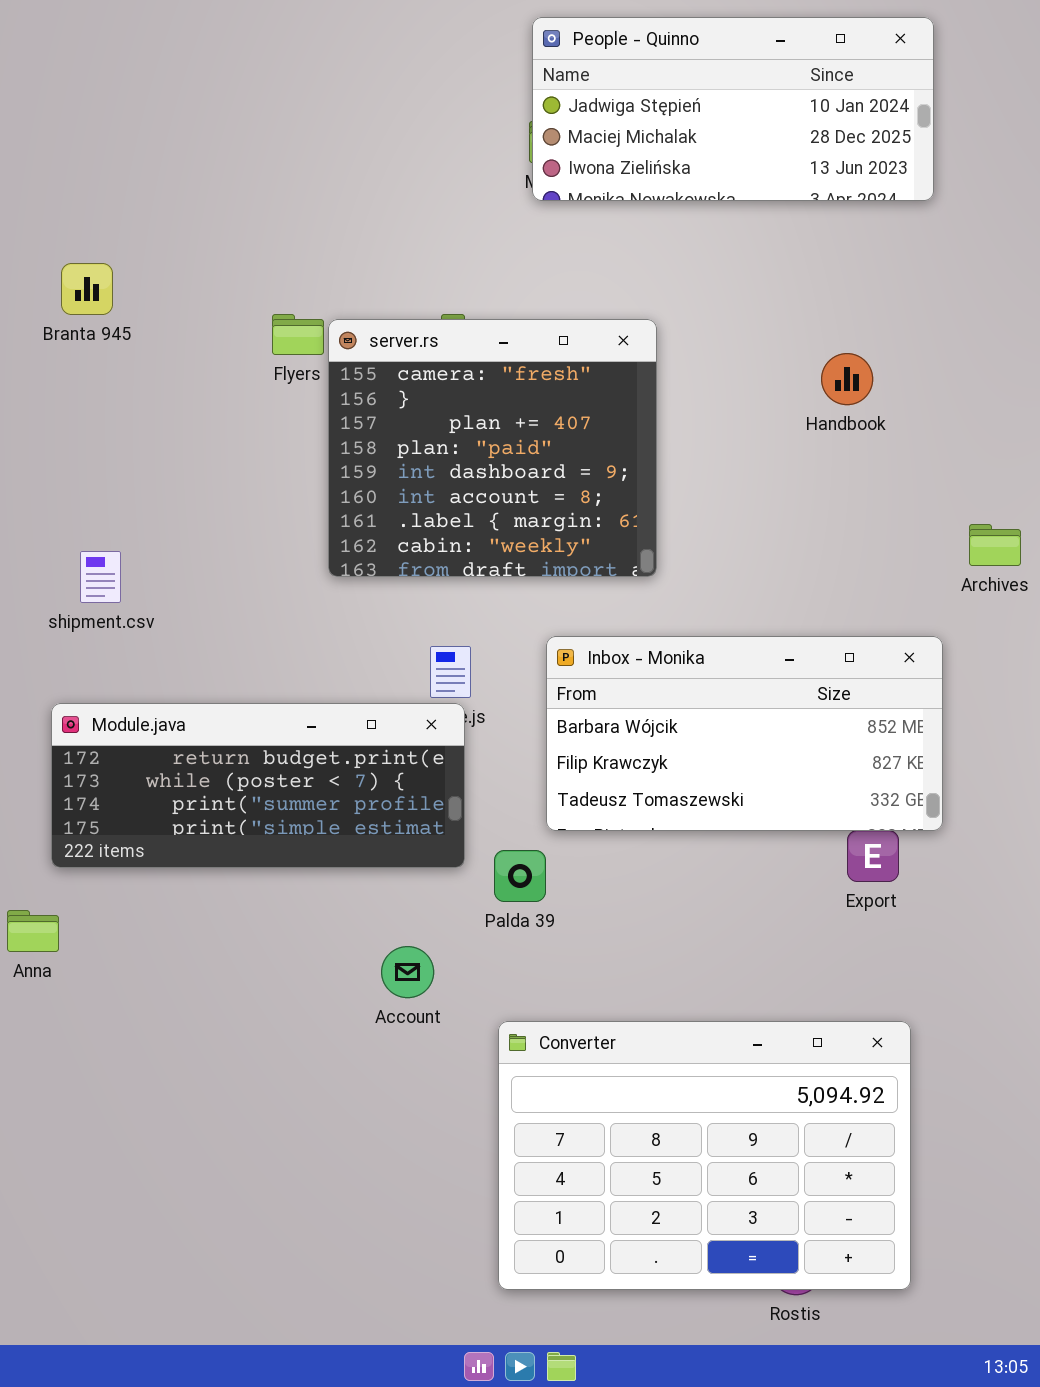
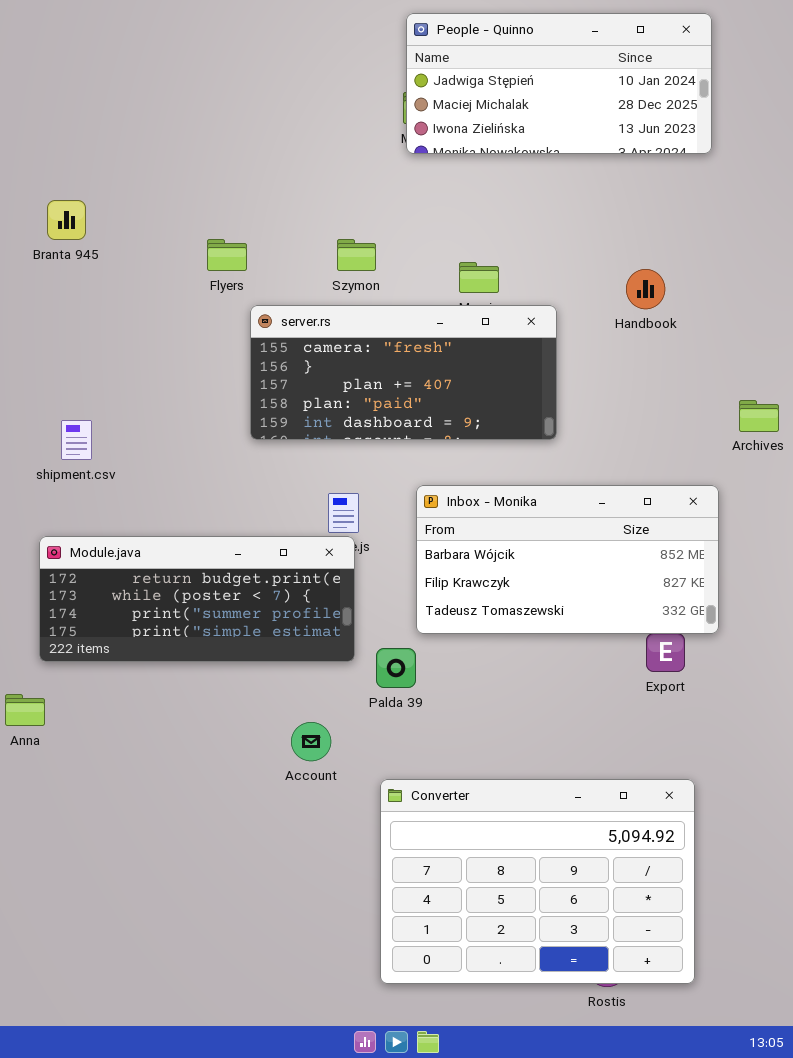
server.rs: [328,319,657,577] -> [250,305,557,440], resized

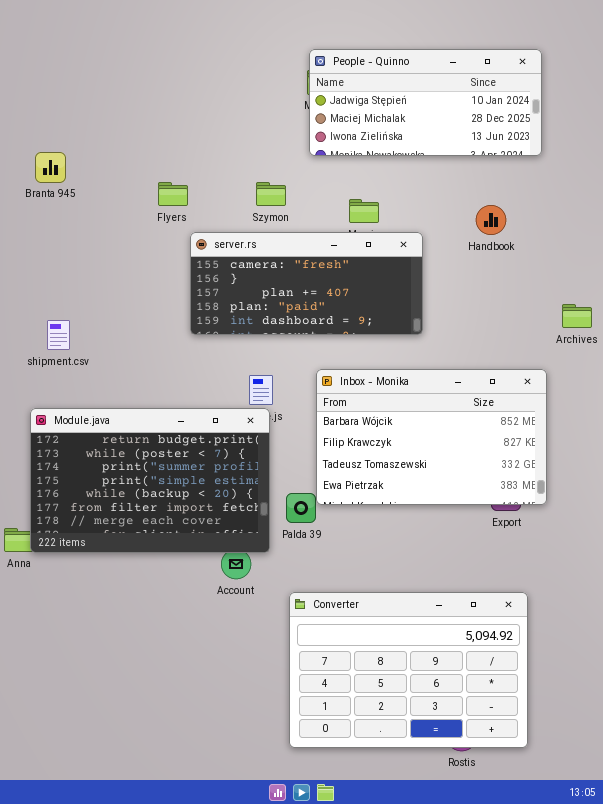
People - Quinno: [406,13,712,154] -> [309,49,542,156], moved
Inbox - Monika: [416,485,719,634] -> [316,369,547,505], resized
Module.java: [39,536,355,662] -> [30,408,270,553], resized

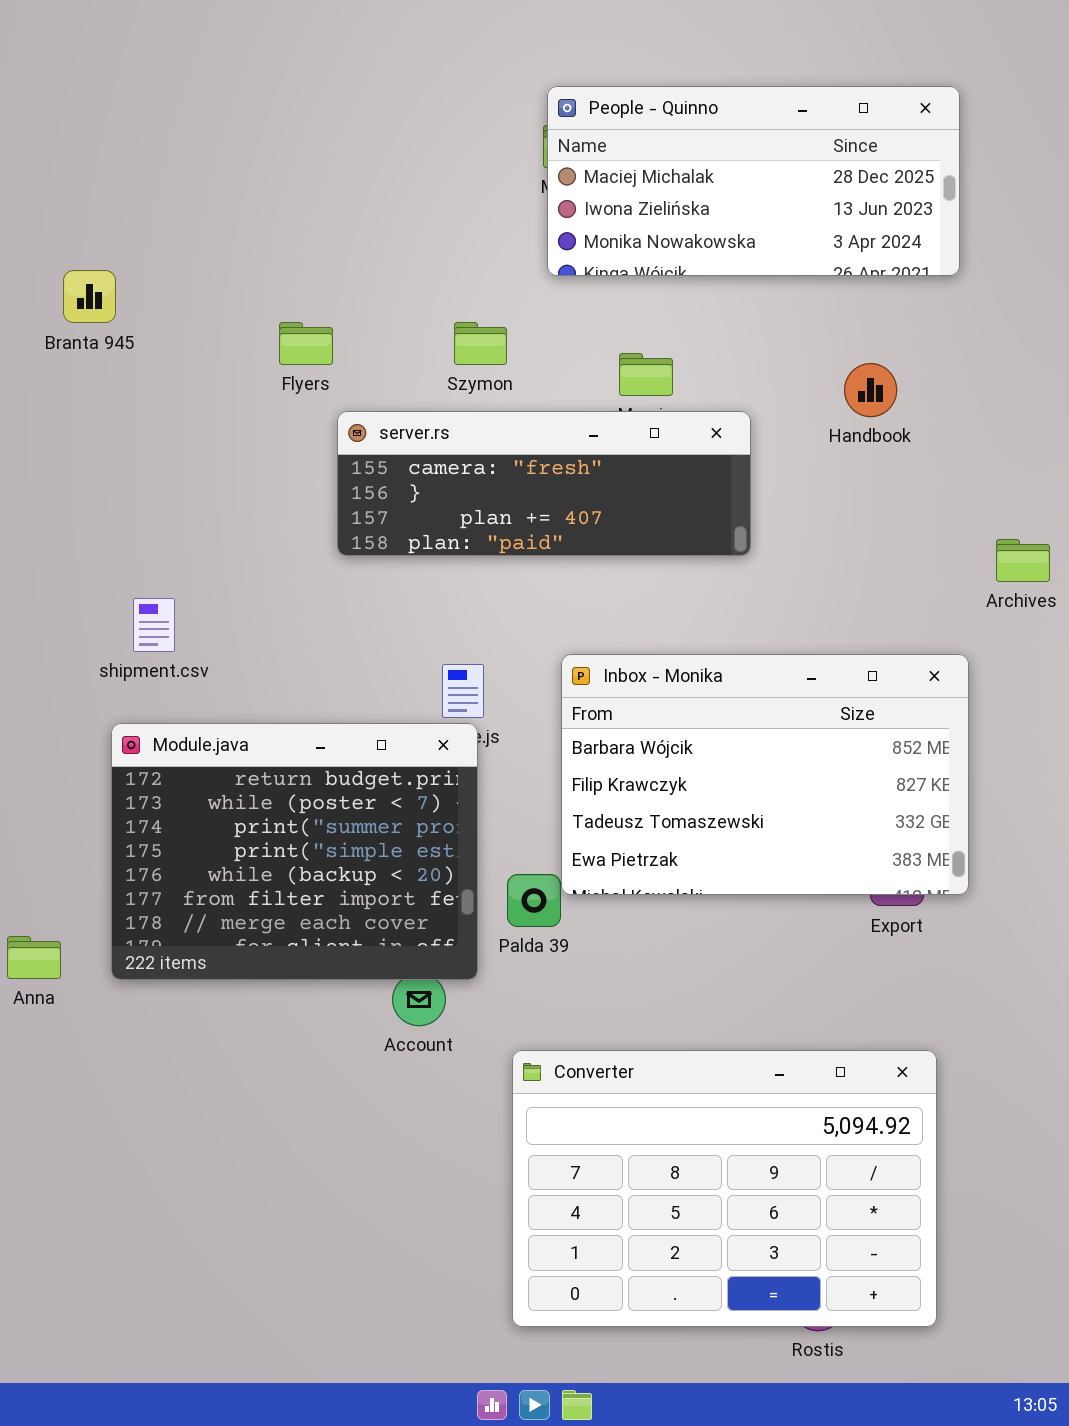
People - Quinno: [309,49,542,156] -> [547,86,960,276], scrolled down 1 row
server.rs: [190,232,423,335] -> [337,411,751,556], resized
shipment.csv: [47,320,70,350] -> [133,598,175,652], moved
Module.java: [30,408,270,553] -> [111,723,478,980], resized

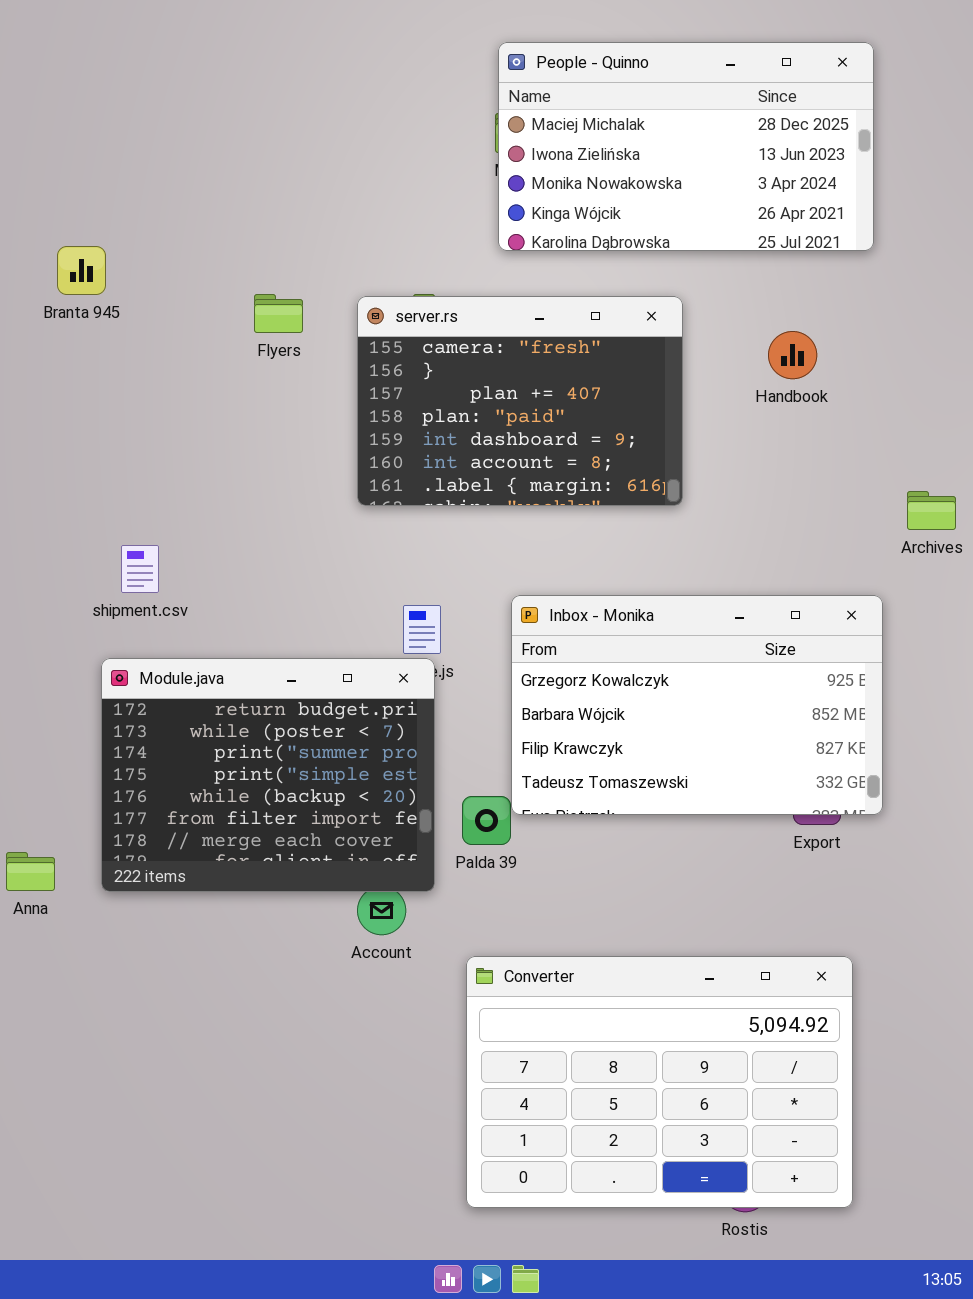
People - Quinno: [547,86,960,276] -> [498,42,874,251], resized
server.rs: [337,411,751,556] -> [357,296,683,506], resized
Inbox - Monika: [561,654,969,895] -> [511,595,883,815], scrolled up 1 row

